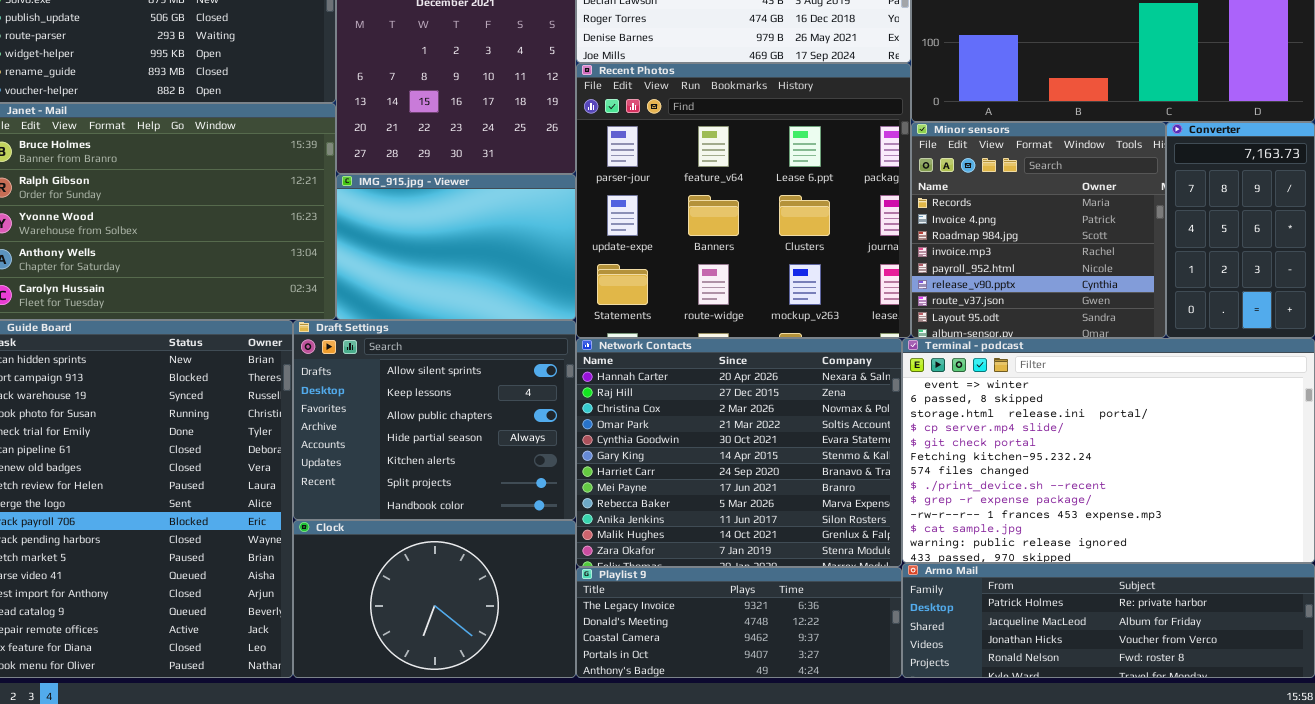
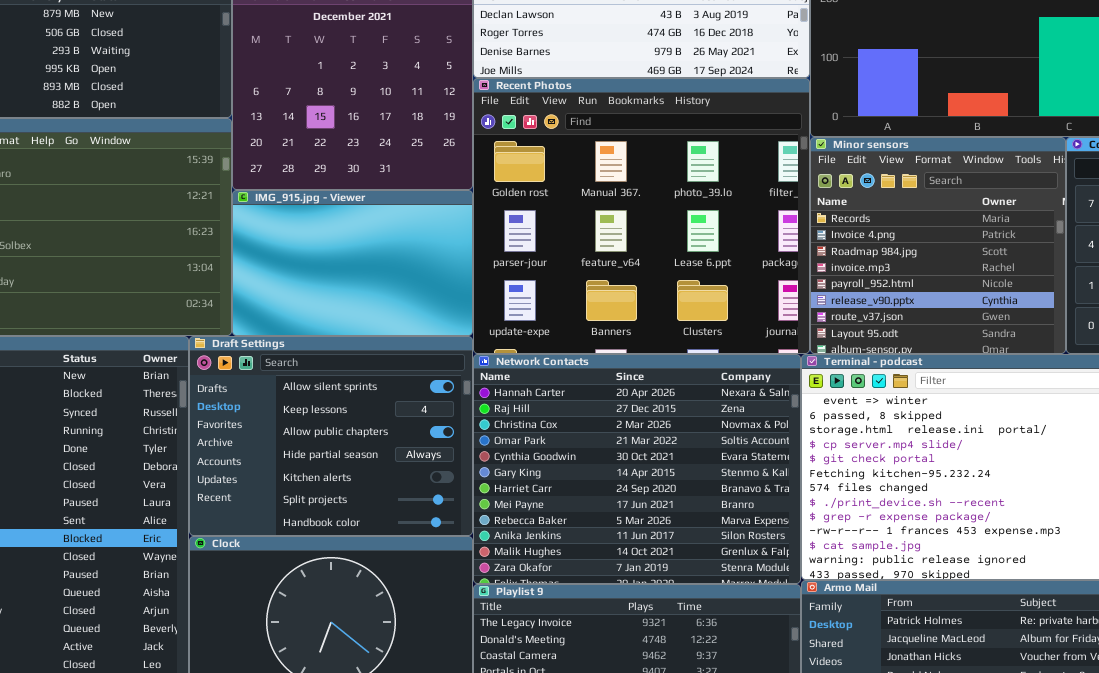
Recent Photos: [576,63,911,338] -> [473,78,810,354], scrolled up 1 row

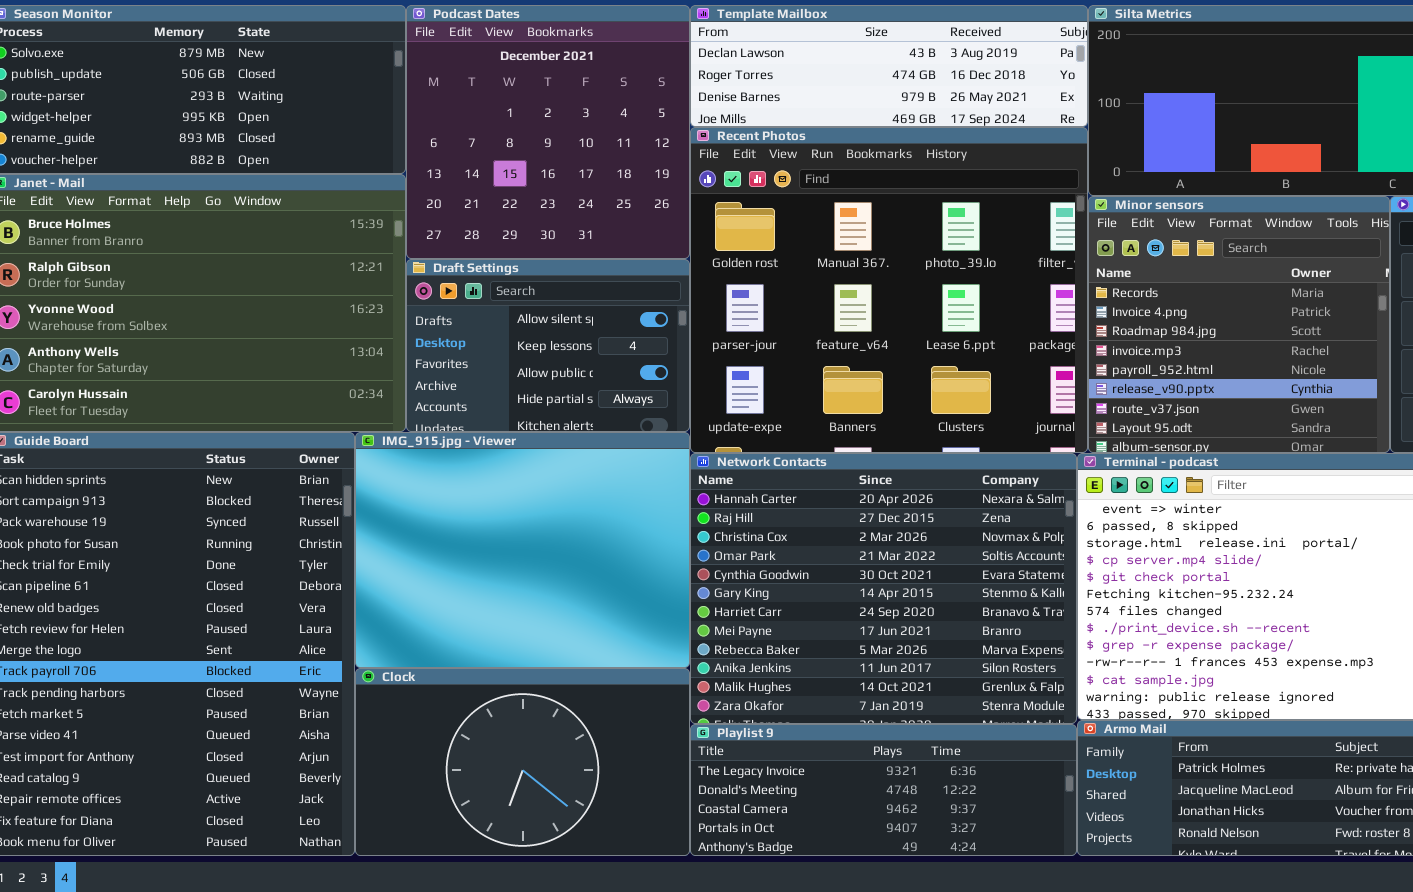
IMG_915.jpg - Viewer: [232,190,473,336] -> [355,432,690,668], moved, resized
Draft Settings: [189,336,473,536] -> [406,259,690,432], moved, resized

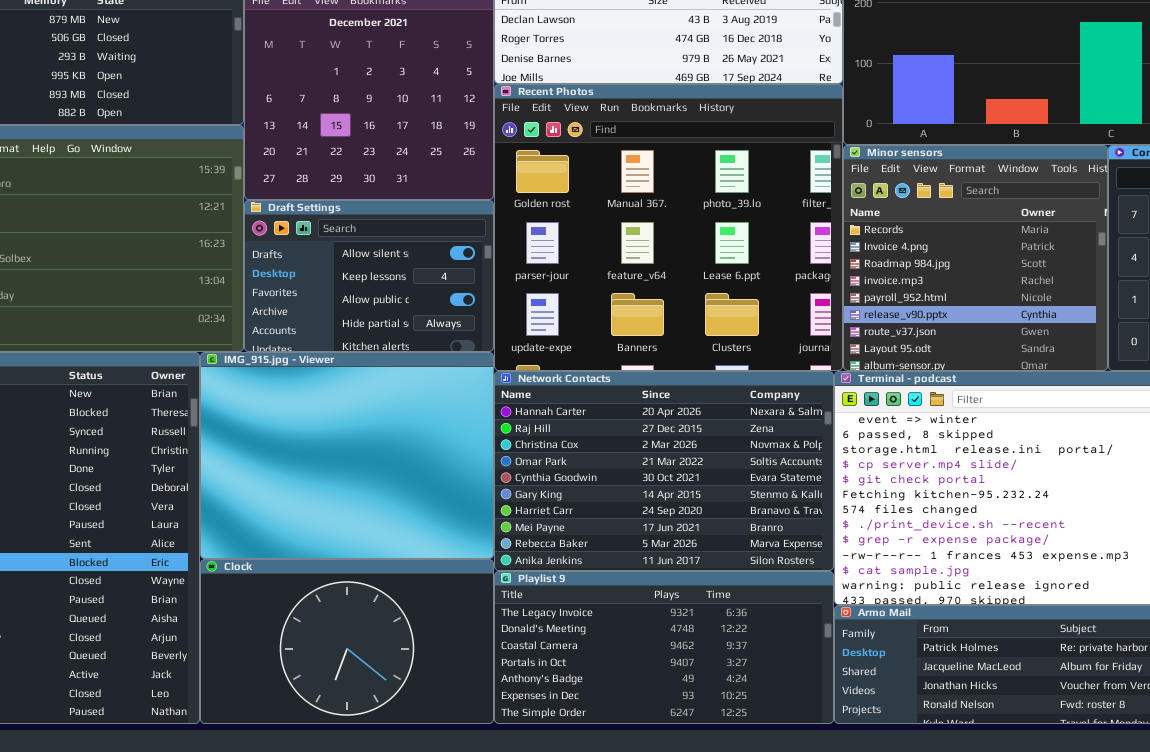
Network Contacts: [690,453,1077,724] -> [494,371,834,571], resized
Playlist 9: [690,724,1077,856] -> [494,571,834,724], resized

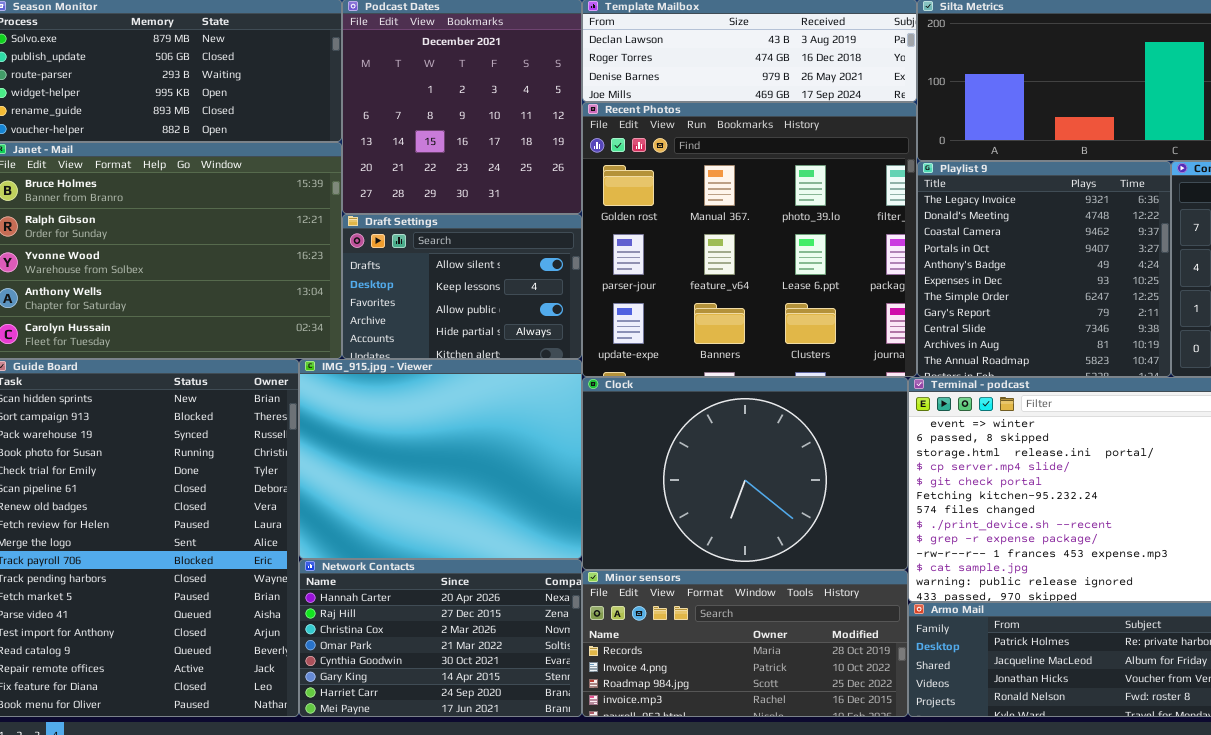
Minor sensors: [843,145,1108,371] -> [582,570,908,717], moved, resized
Network Contacts: [494,371,834,571] -> [299,559,582,717], moved, resized
Clock: [200,559,494,724] -> [582,377,908,570], moved, resized
Playlist 9: [494,571,834,724] -> [917,161,1171,377], moved, resized

